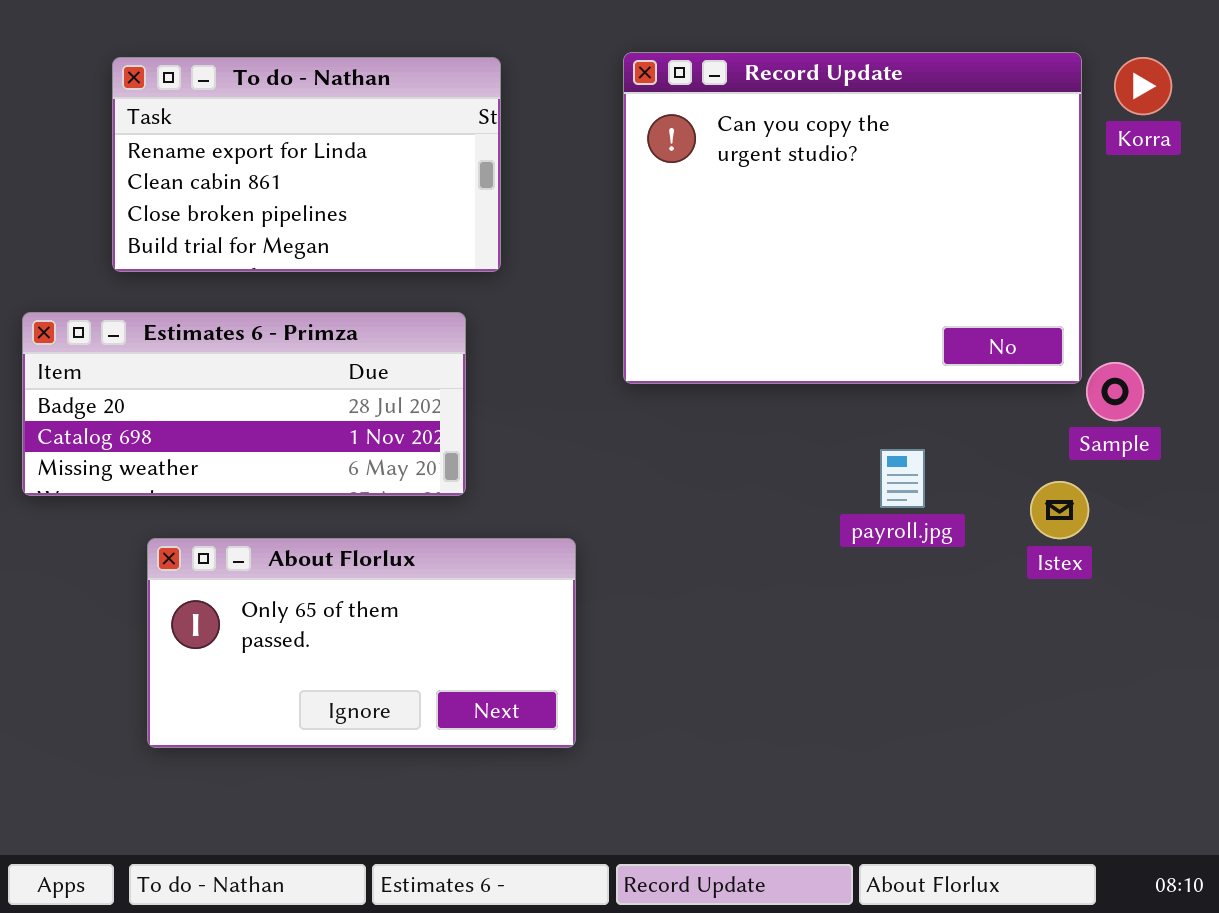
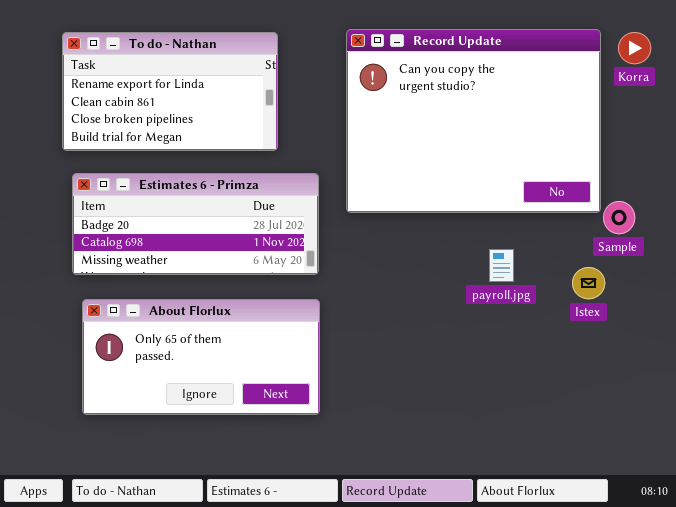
Estimates 6 - Primza: [22,312,466,496] -> [72,173,319,275], moved

